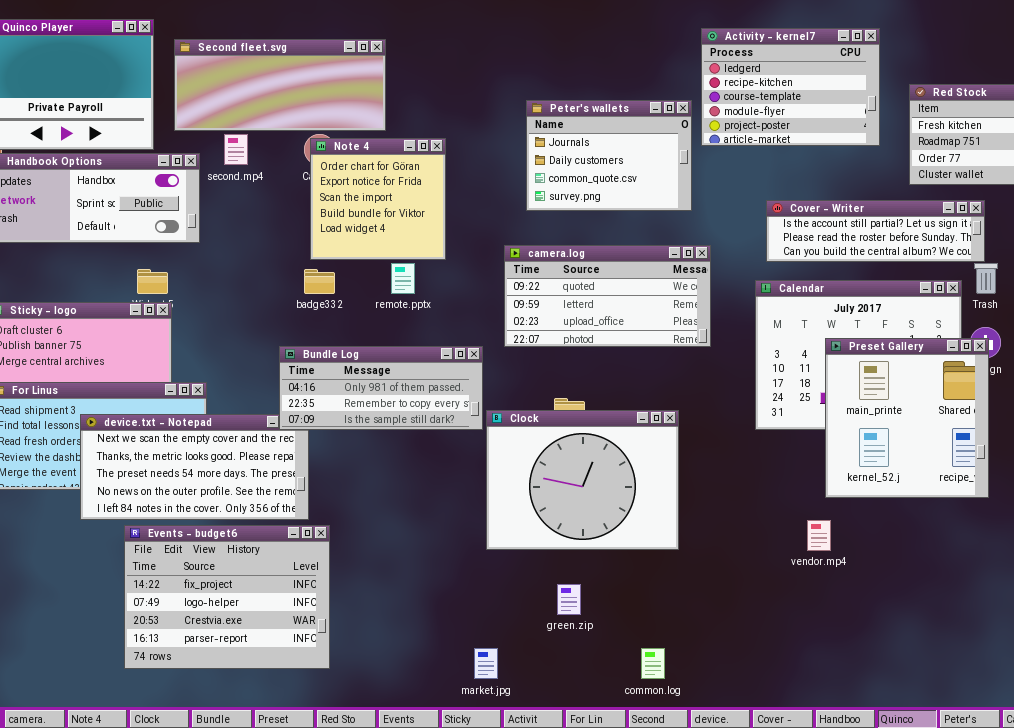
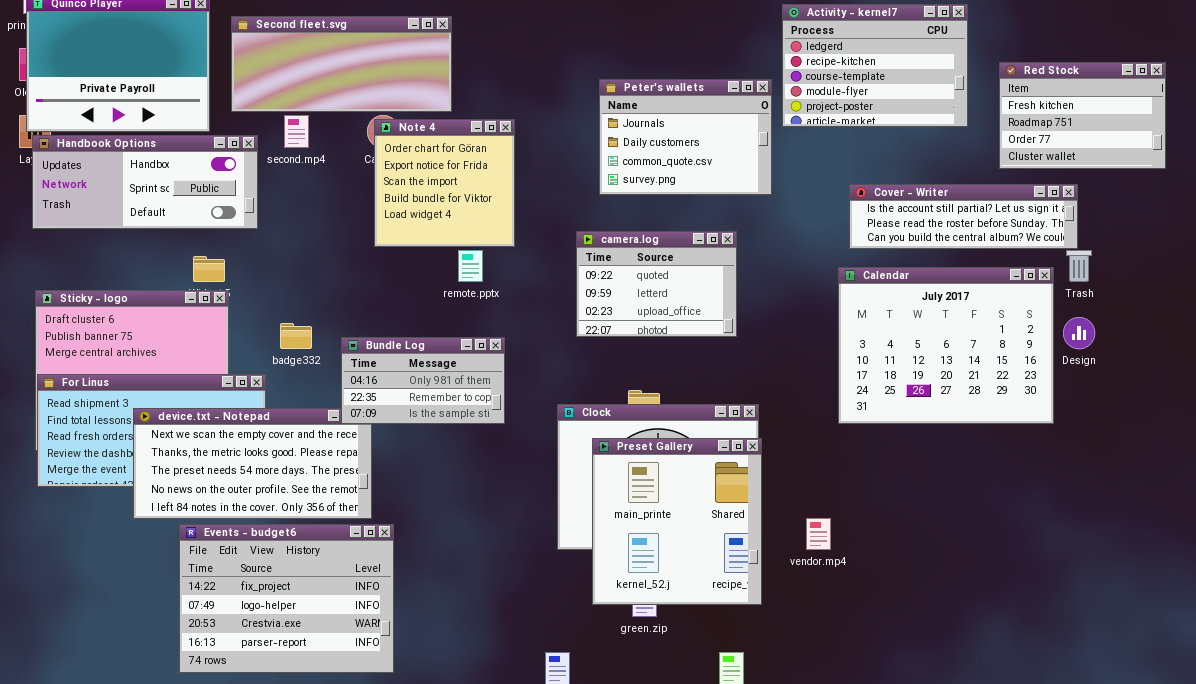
camera.log: [504,245,711,347] -> [576,231,737,337], resized
badge332: [304,269,335,294] -> [280,323,312,349], moved
Preset Gallery: [825,338,989,498] -> [592,438,762,605], moved
Bundle Log: [279,346,483,430] -> [341,337,505,424], resized
vendor.mp4: [807,520,831,551] -> [806,518,831,550], moved

